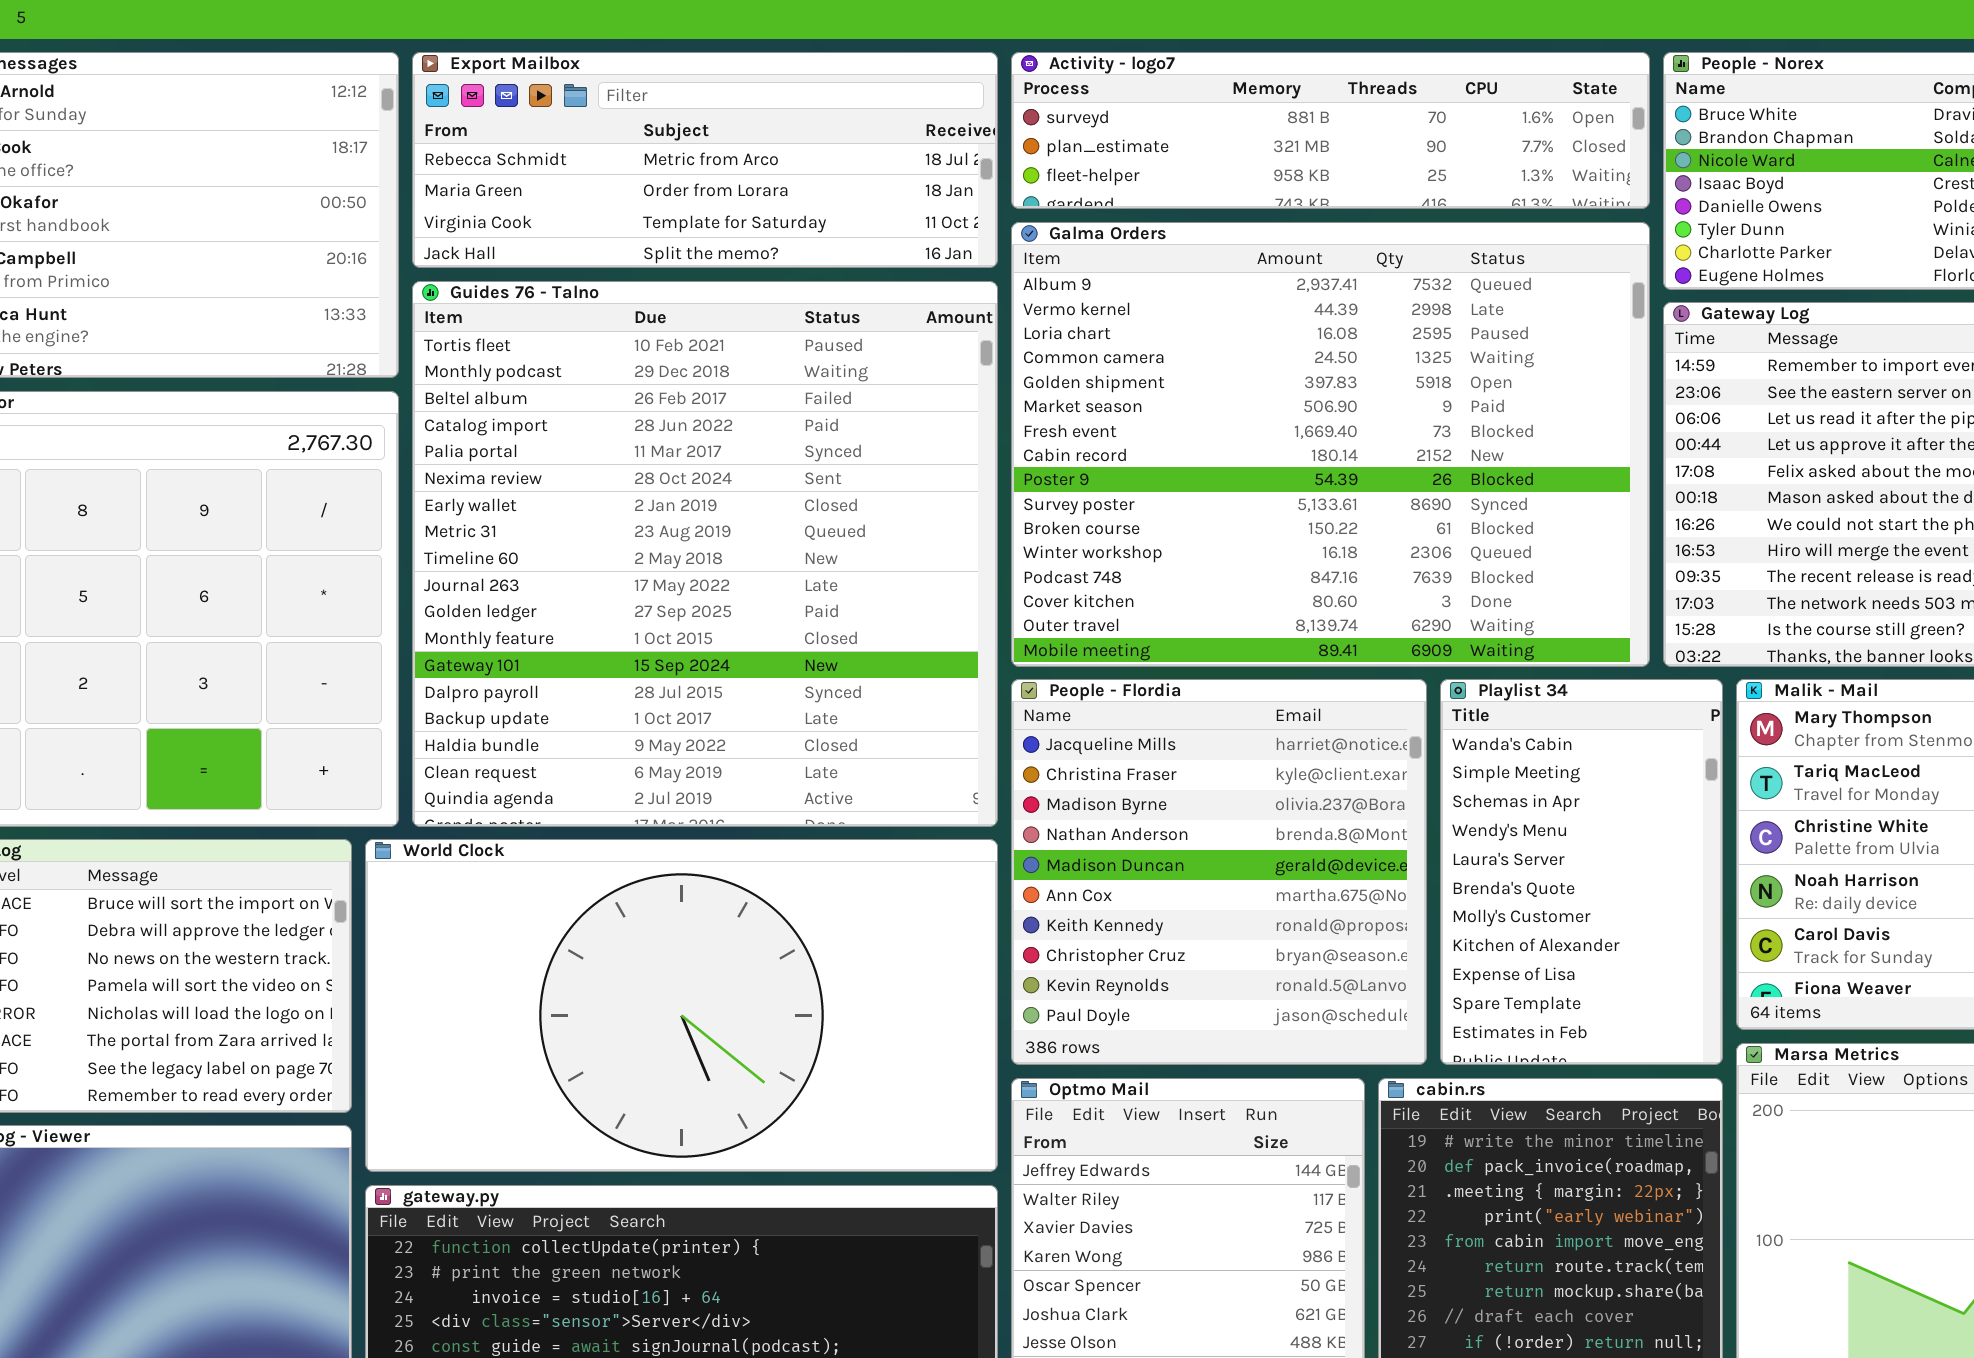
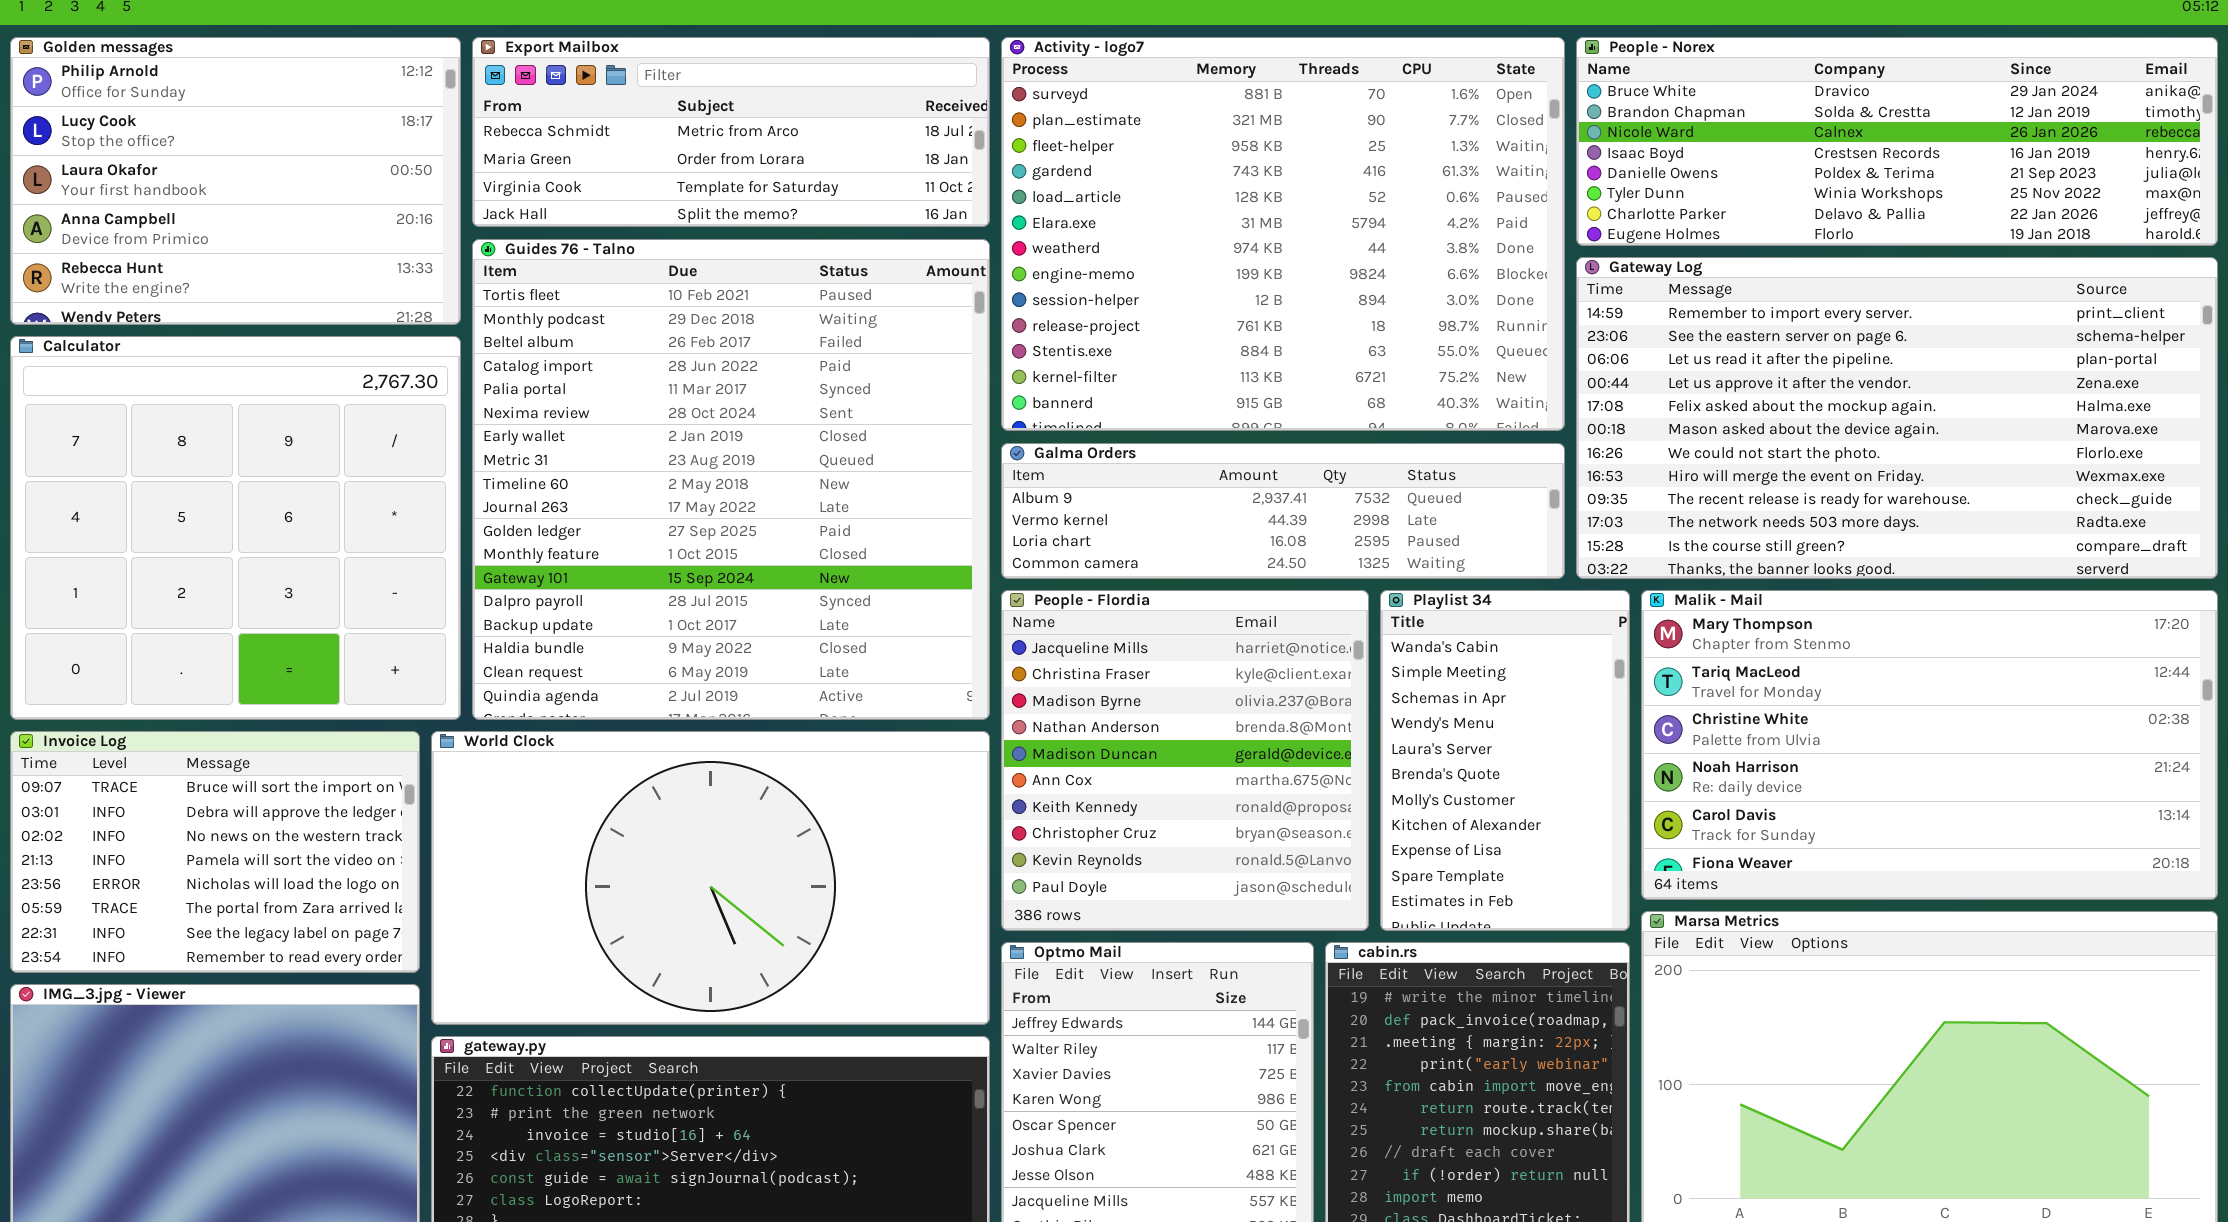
Activity - logo7: [1011,52,1650,209] -> [1001,37,1565,431], resized
Galma Orders: [1011,222,1650,667] -> [1001,443,1565,579], resized

